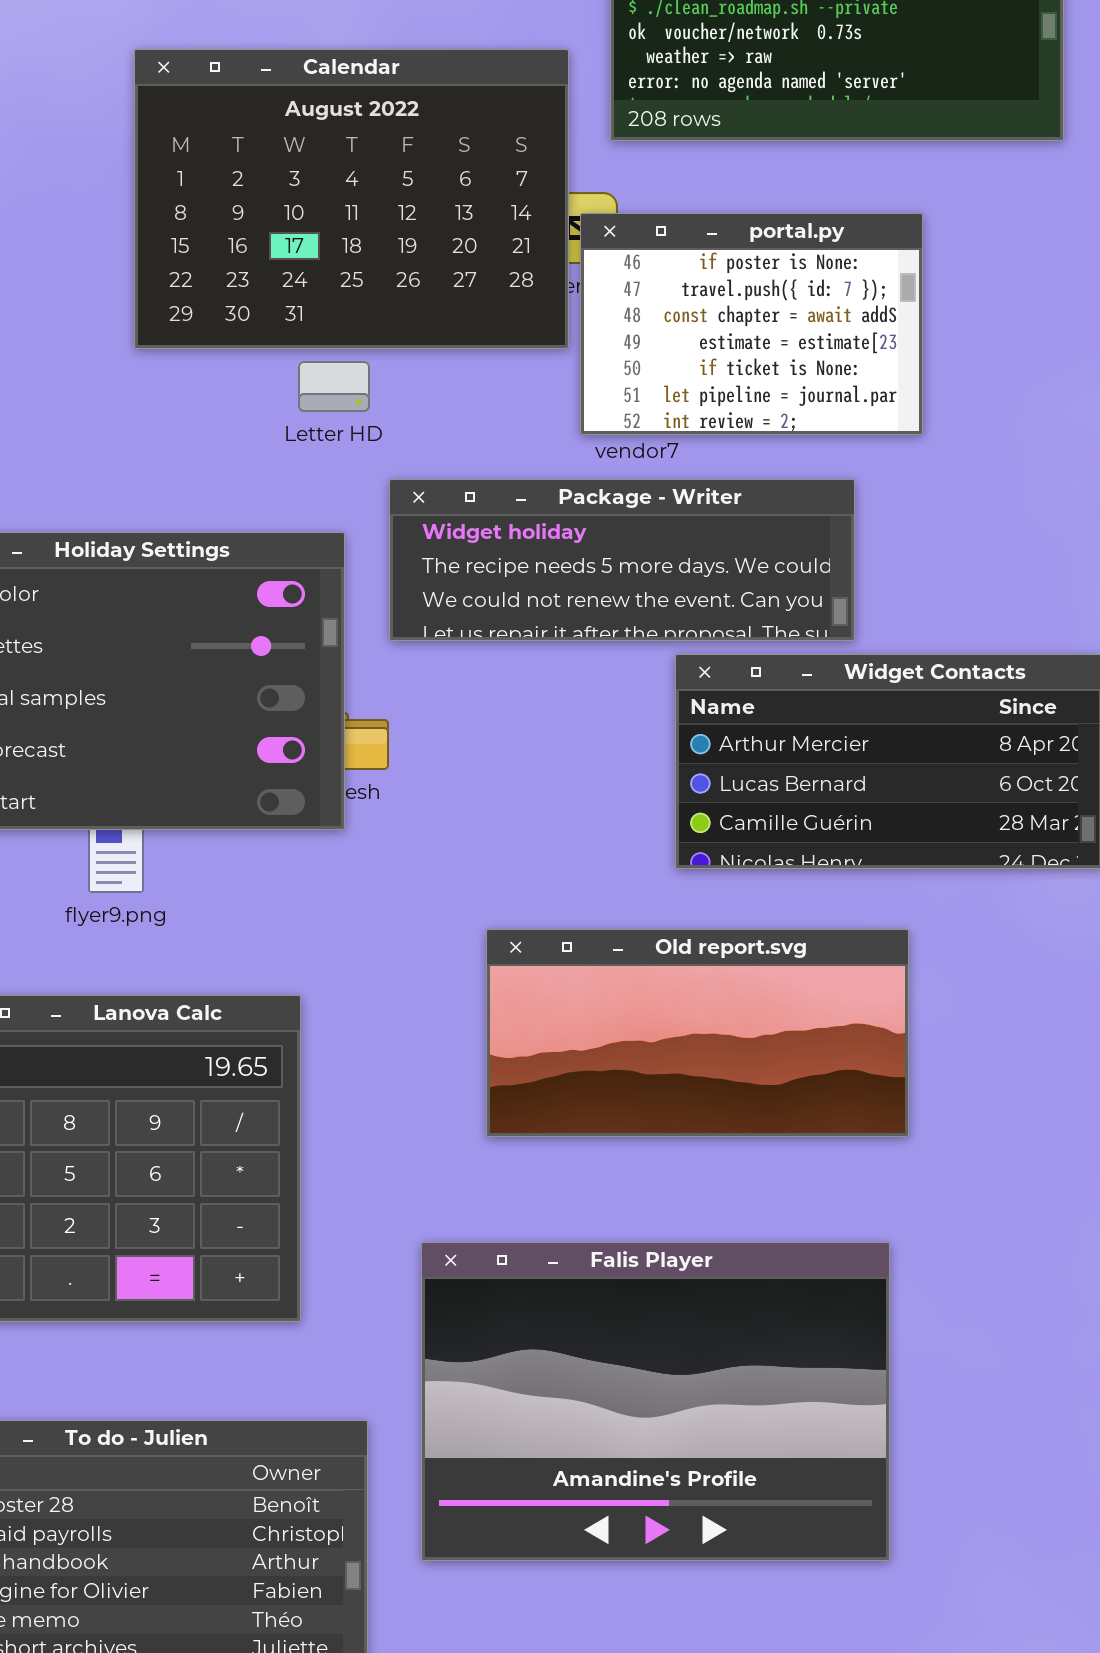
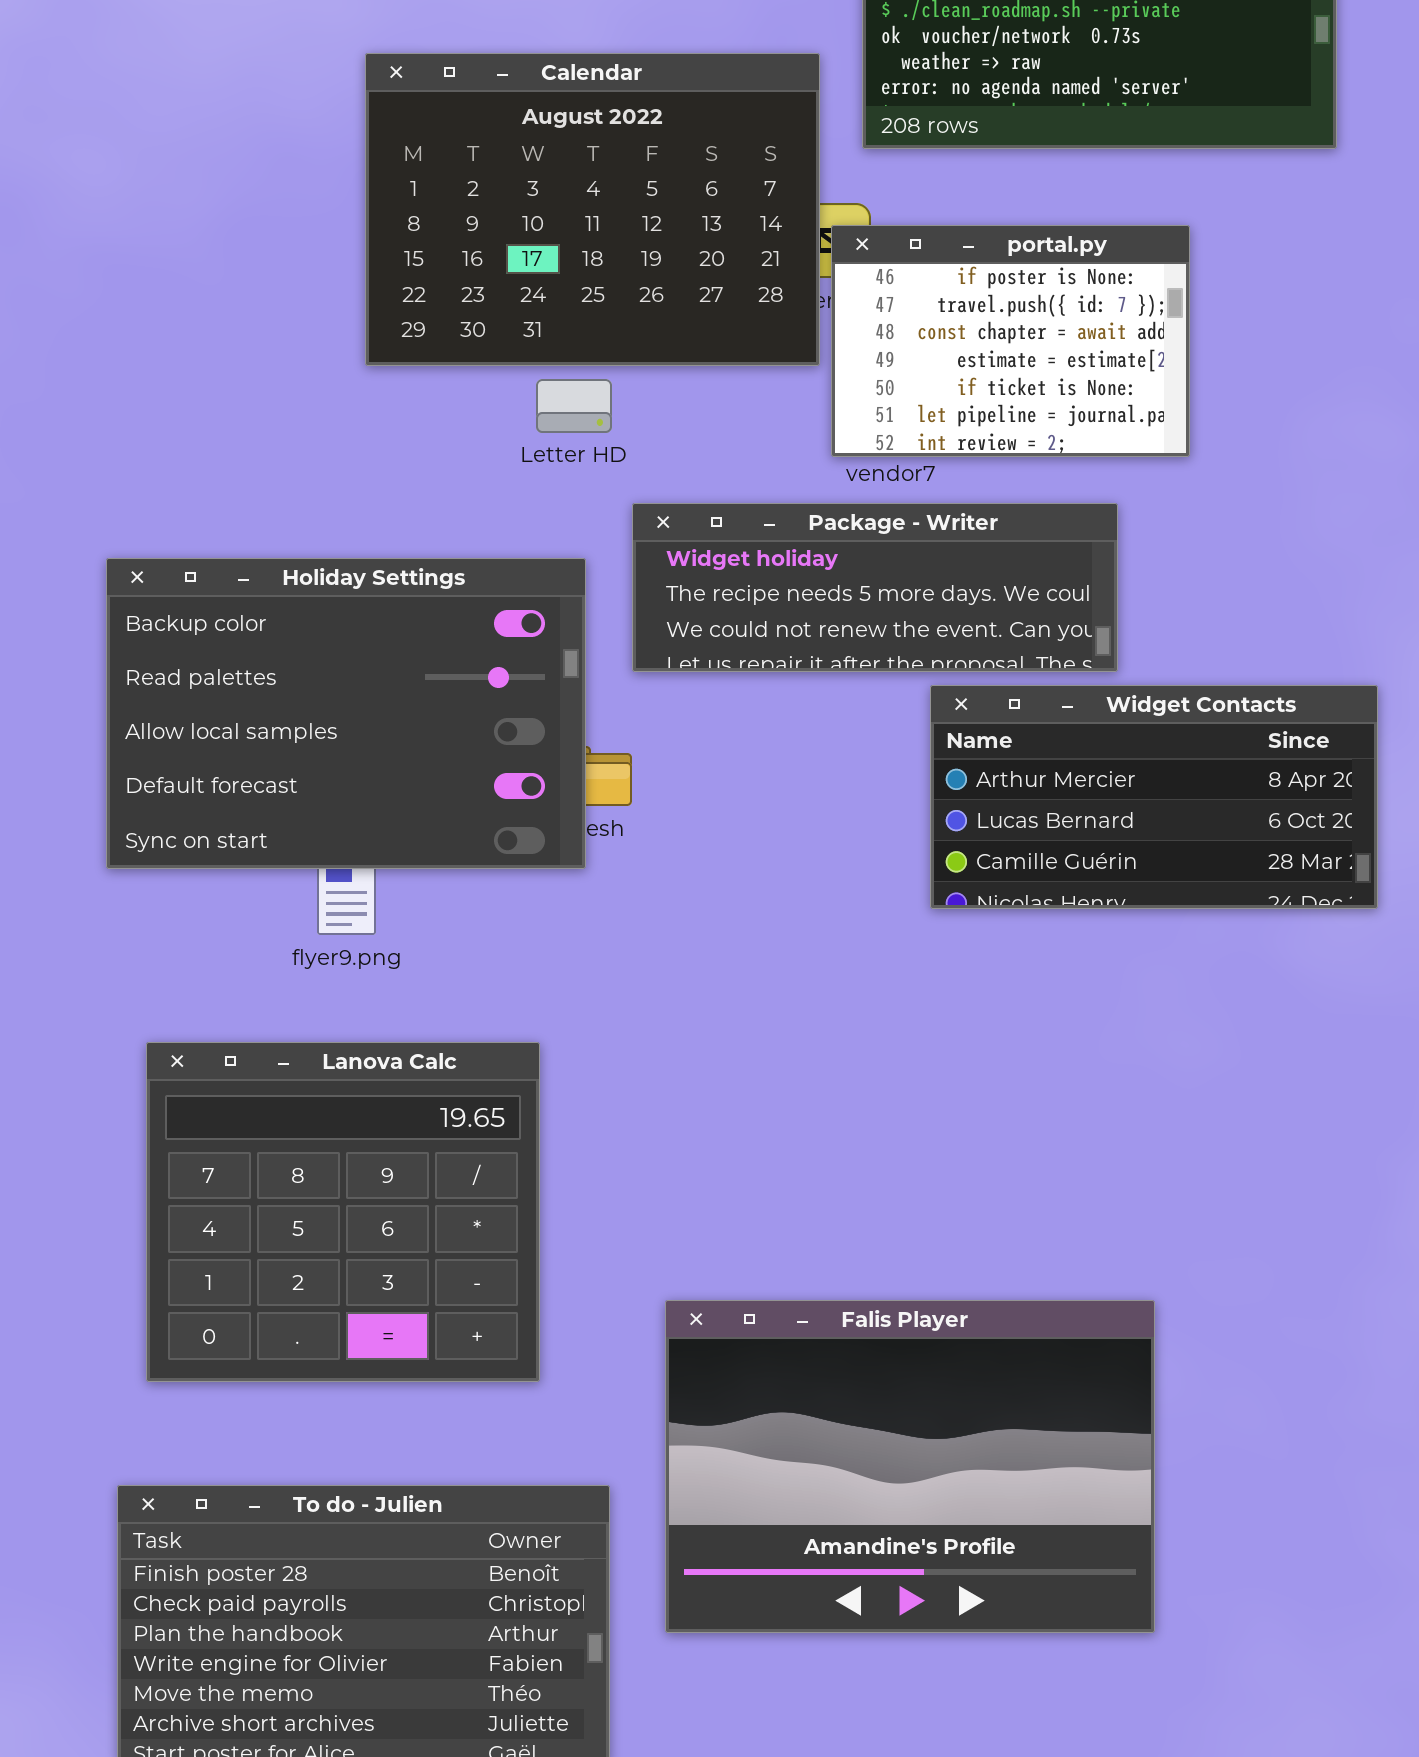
Old report.svg: [486,929,909,1137] -> none, closed

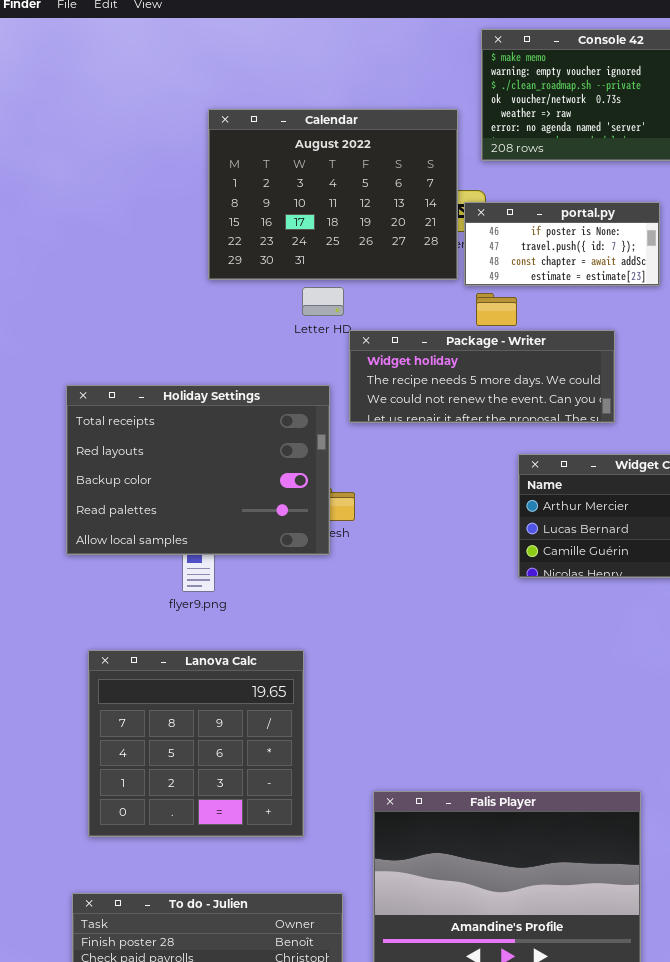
portal.py: [831,225,1190,457] -> [464,202,660,286], resized
Package - Writer: [632,503,1118,672] -> [349,330,615,423], moved
Holiday Settings: [106,558,586,869] -> [66,385,330,555], scrolled up 2 rows

